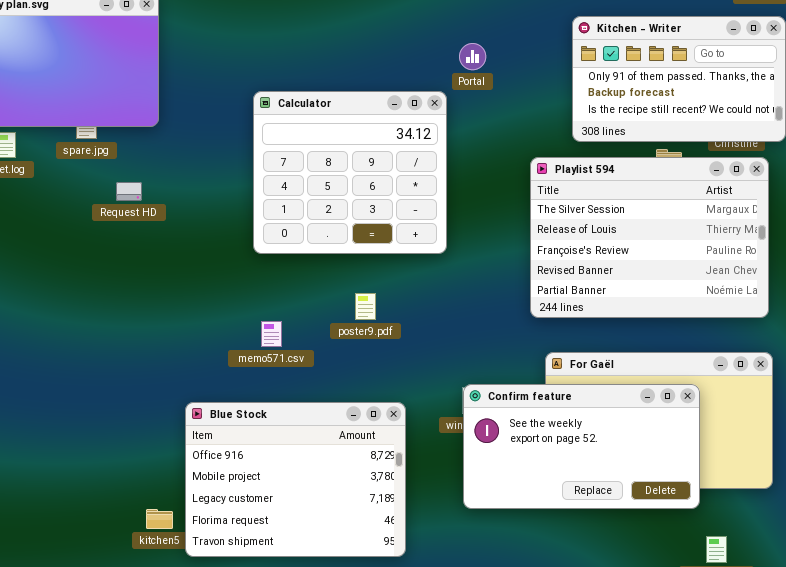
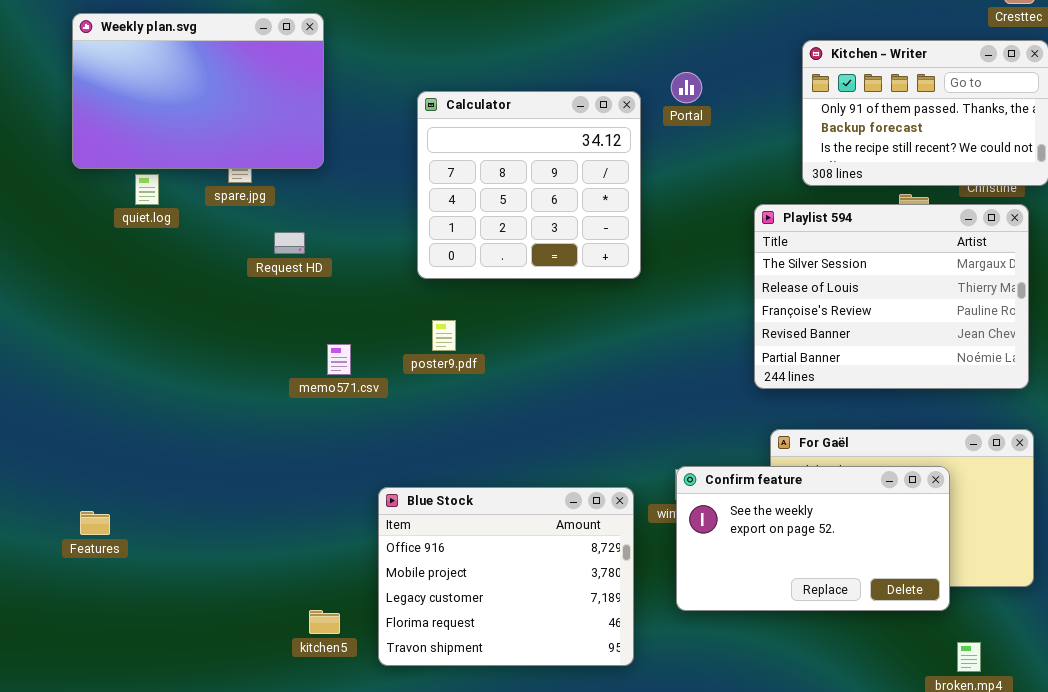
Calculator: [253,91,447,254] -> [417,91,641,279], moved
poster9.pdf: [355,293,376,320] -> [432,320,456,351], moved
memo571.csv: [261,321,282,347] -> [327,344,351,375], moved
Blue Stock: [185,402,406,557] -> [378,487,634,666], moved

